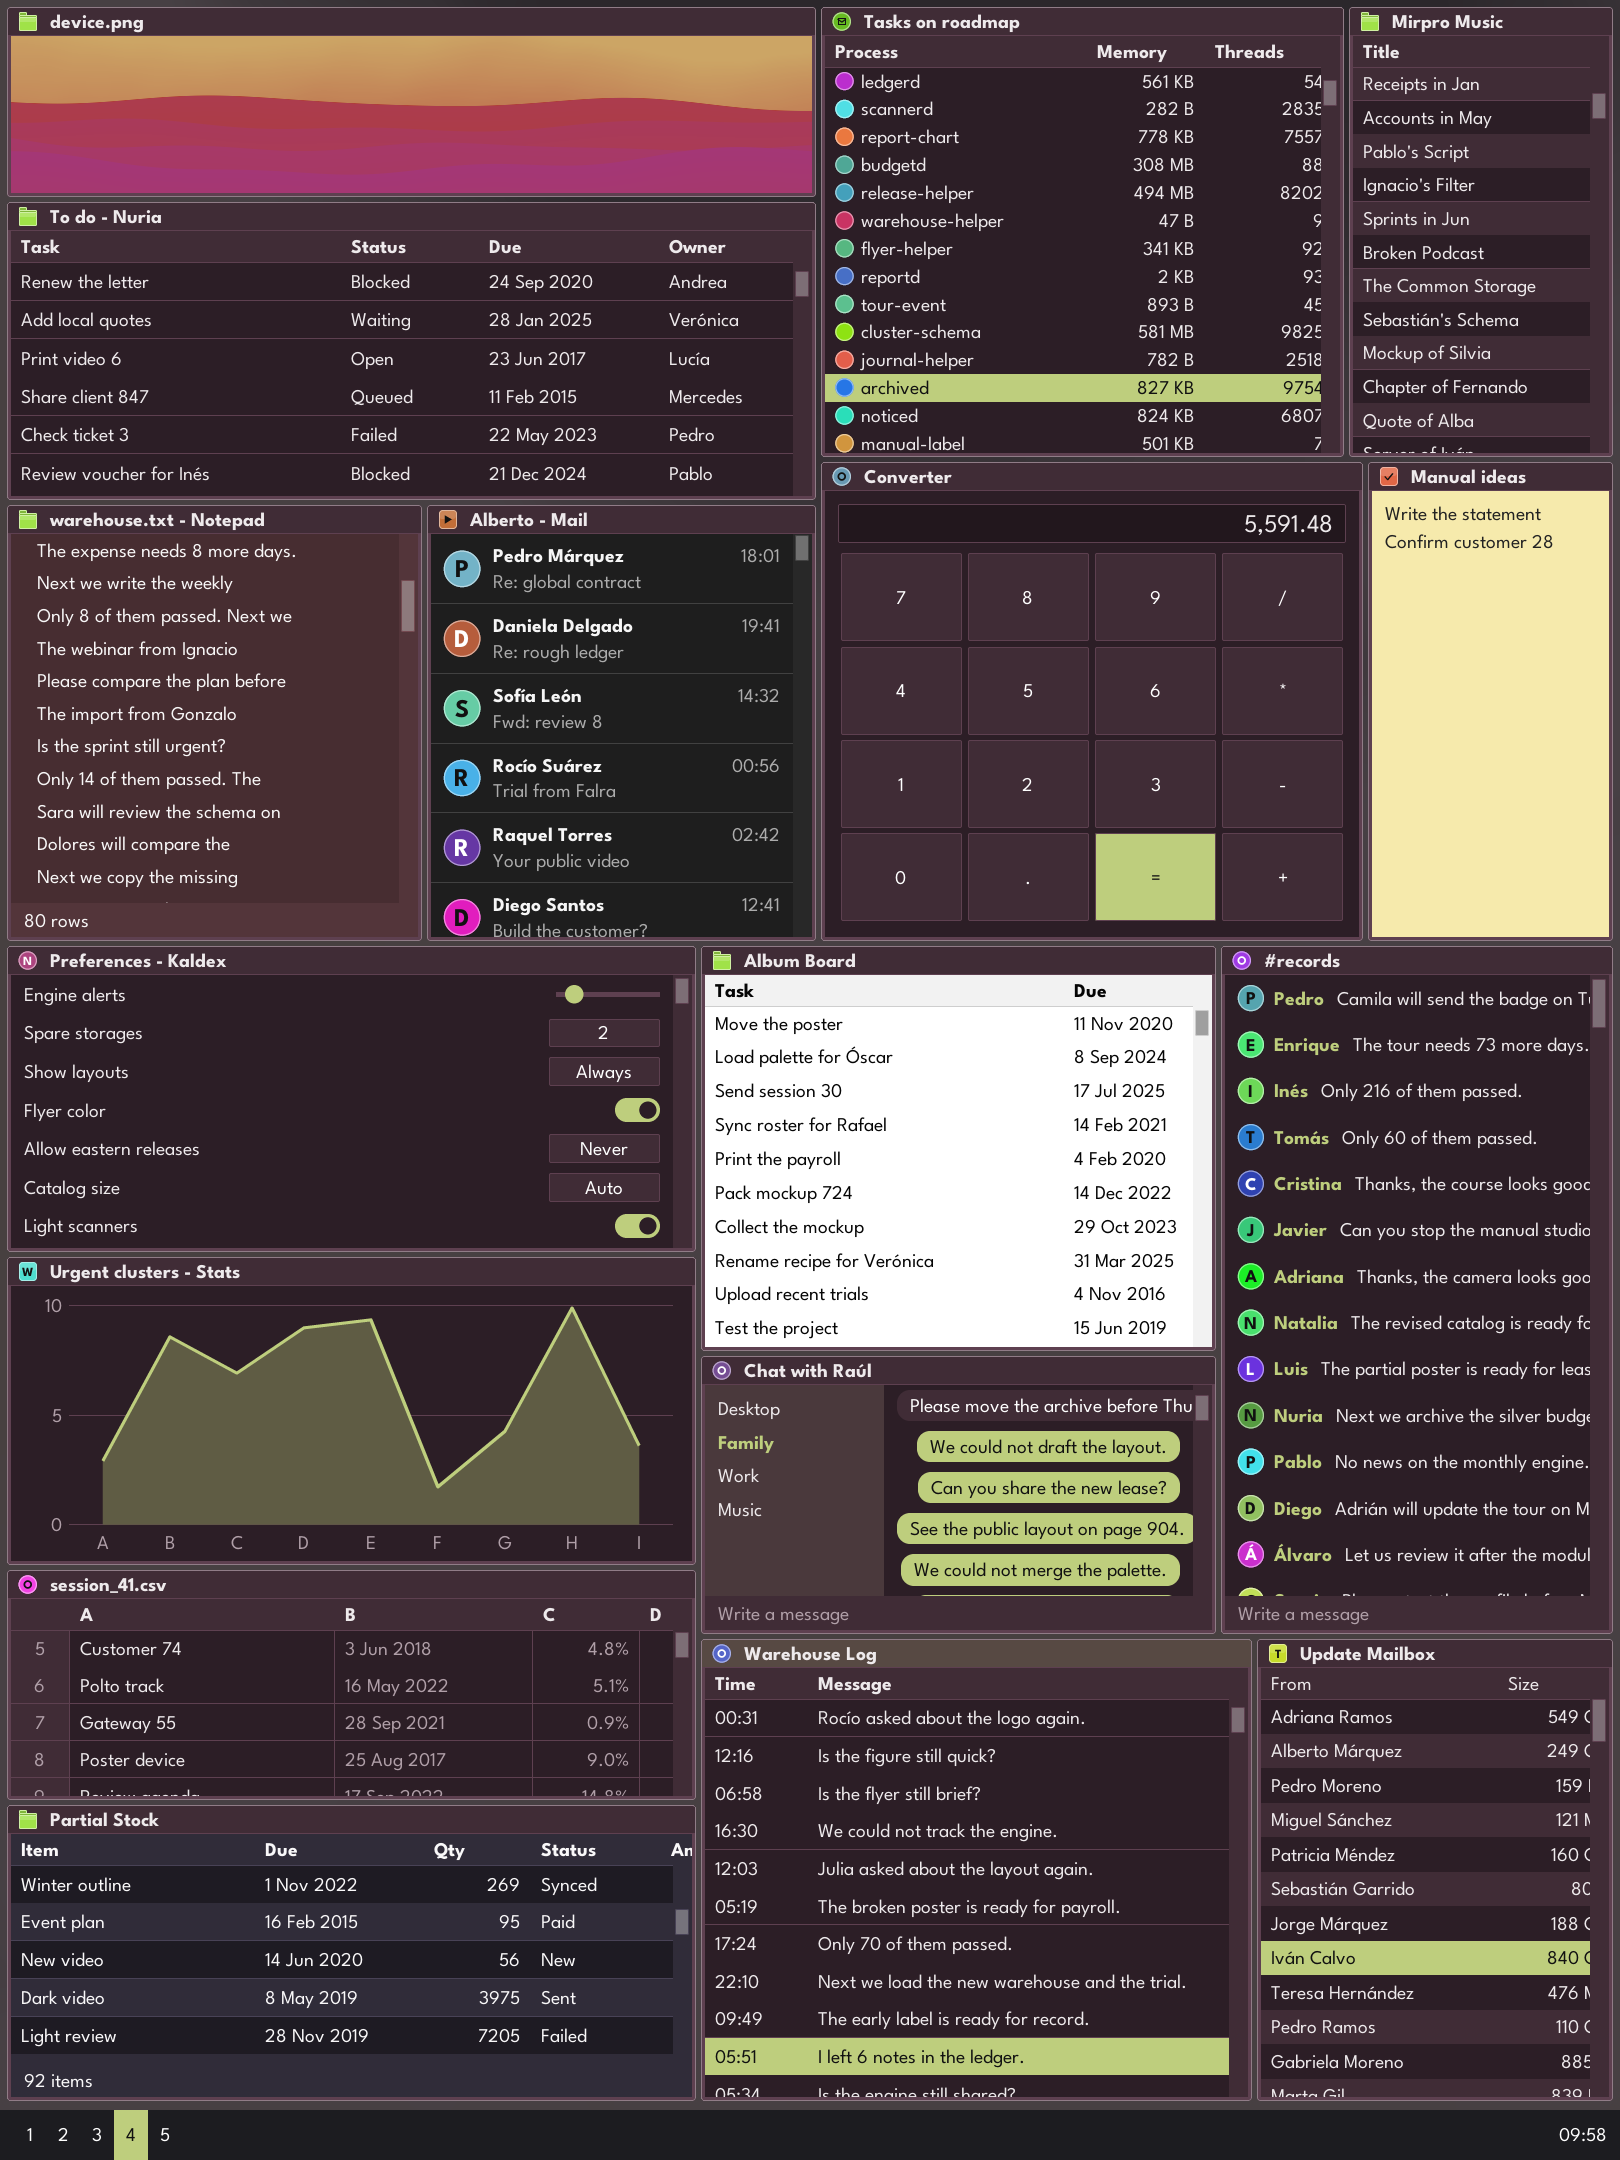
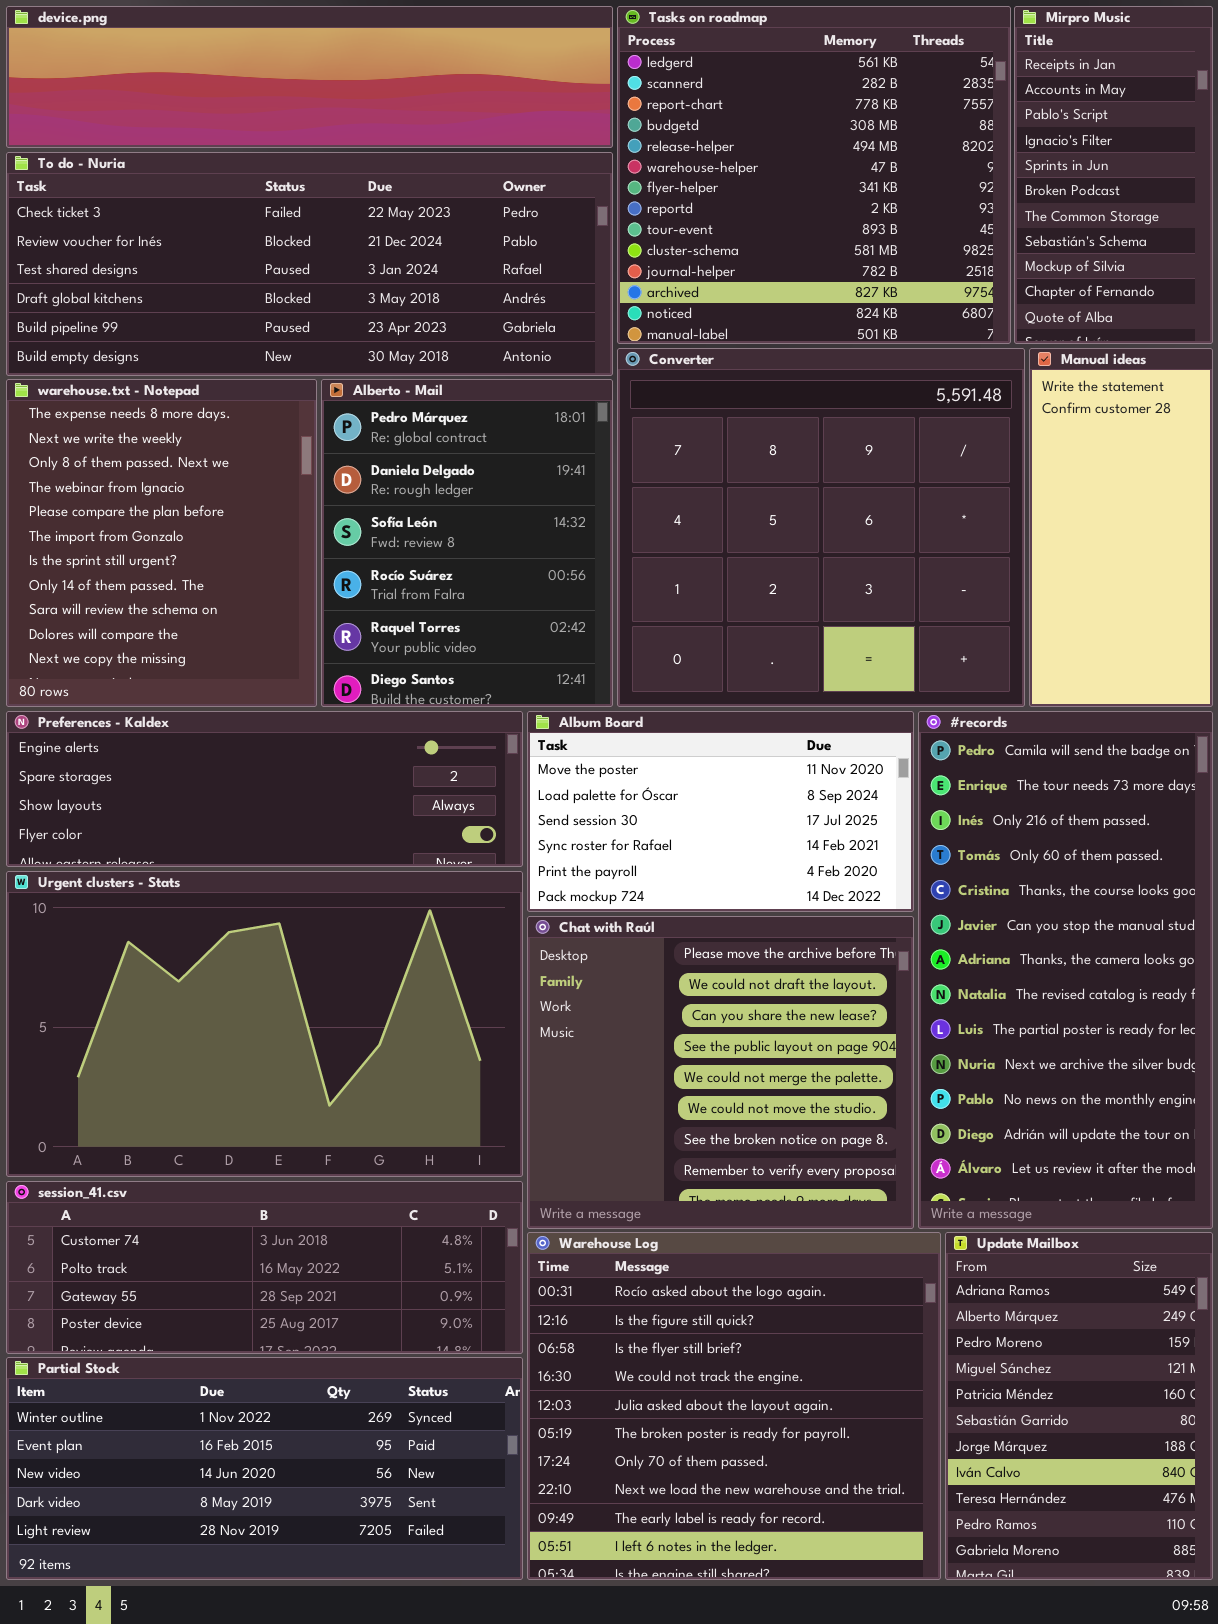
To do - Nuria: [7,202,816,500] -> [6,152,613,376], scrolled down 4 rows
Preferences - Kaldex: [7,946,696,1252] -> [6,711,523,867], resized
Album Board: [701,946,1216,1351] -> [527,711,914,912], resized
Urgent clusters - Stats: [7,1257,696,1565] -> [6,871,523,1177], resized
Chat with Raúl: [701,1356,1216,1634] -> [527,916,914,1229], resized

